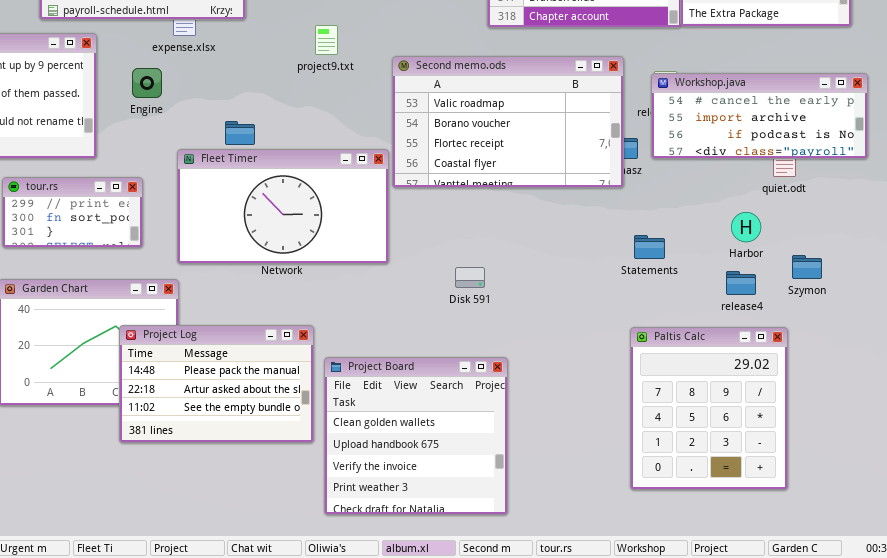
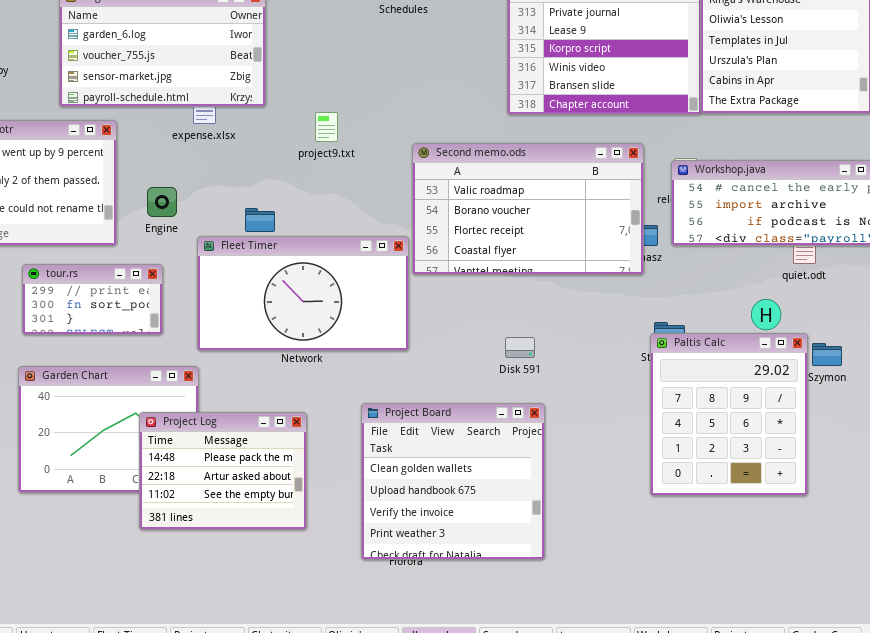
project9.txt: [315,25,338,55] -> [315,112,338,142], moved
Engine: [132,68,162,98] -> [147,187,177,217], moved
Disk 591: [455,267,485,288] -> [505,337,535,358], moved
Project Log: [119,325,314,443] -> [139,412,307,530], resized
Paltis Calc: [630,327,788,490] -> [650,333,808,496], moved
Project Board: [324,357,508,515] -> [361,403,545,560], moved

